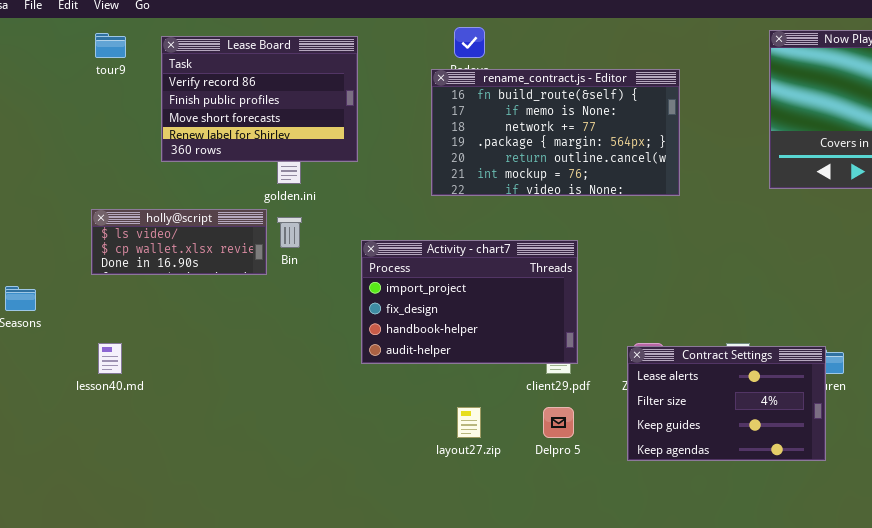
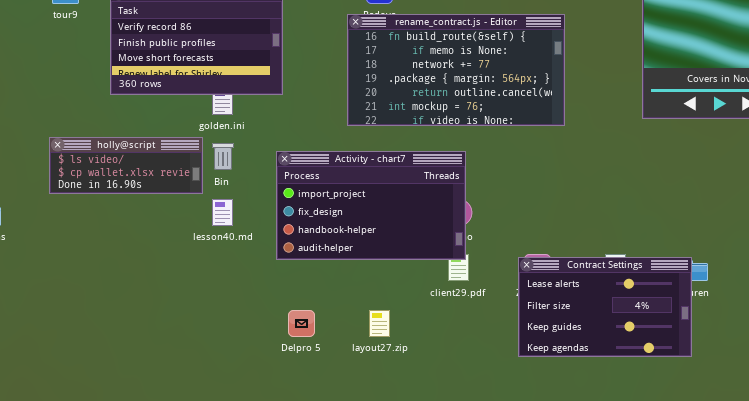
Activity - chart7: [361,240,578,364] -> [276,151,466,260], moved
lesson40.md: [98,343,122,374] -> [212,199,233,226], moved
Delpro 5: [543,407,574,438] -> [288,310,315,337], moved

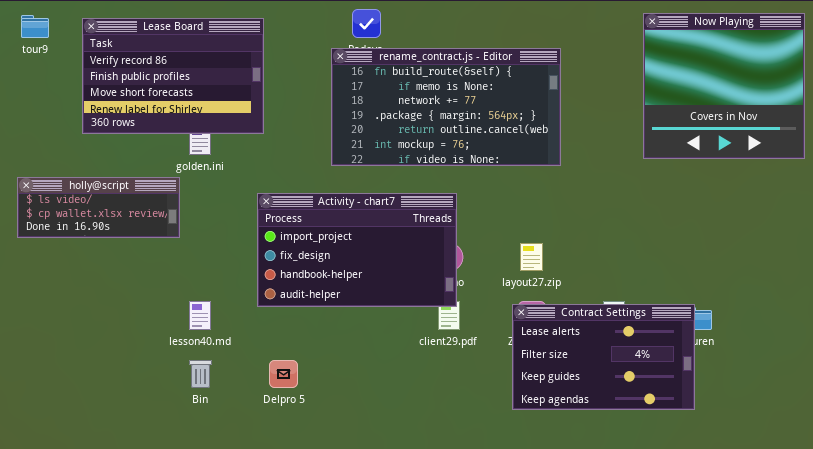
Bin: [212,143,234,170] -> [189,360,212,388], moved
lesson40.md: [212,199,233,226] -> [189,301,211,330], moved
layout27.zip: [369,310,390,337] -> [520,243,543,271], moved

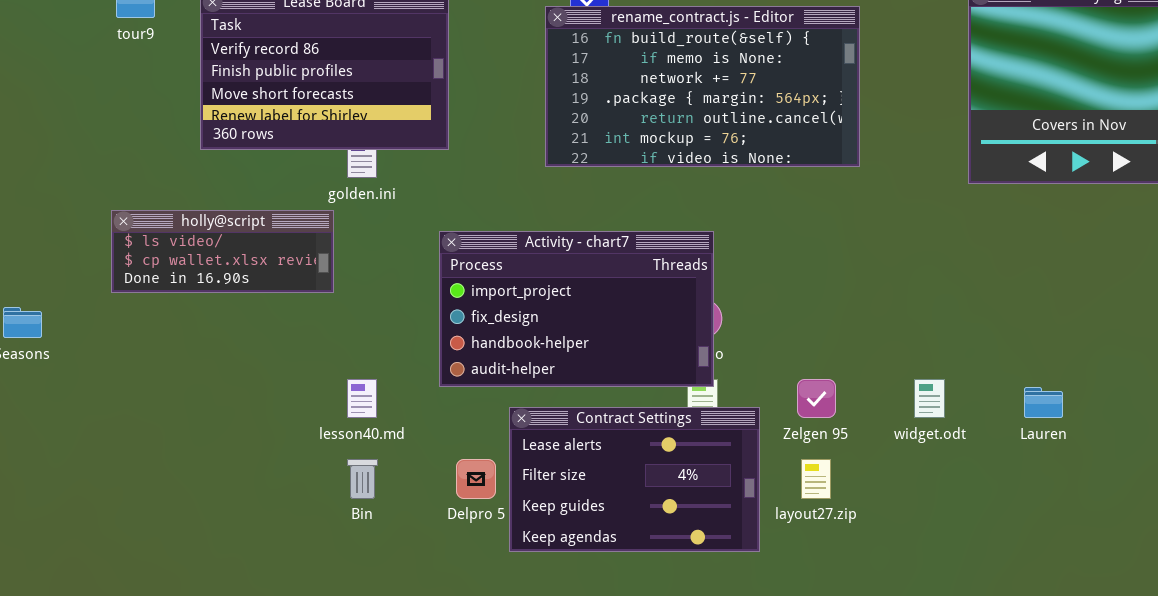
rename_contract.js - Editor: [331,48,561,166] -> [545,6,860,167], moved
layout27.zip: [520,243,543,271] -> [801,459,831,499], moved
Contract Settings: [512,304,695,410] -> [509,407,760,552], moved

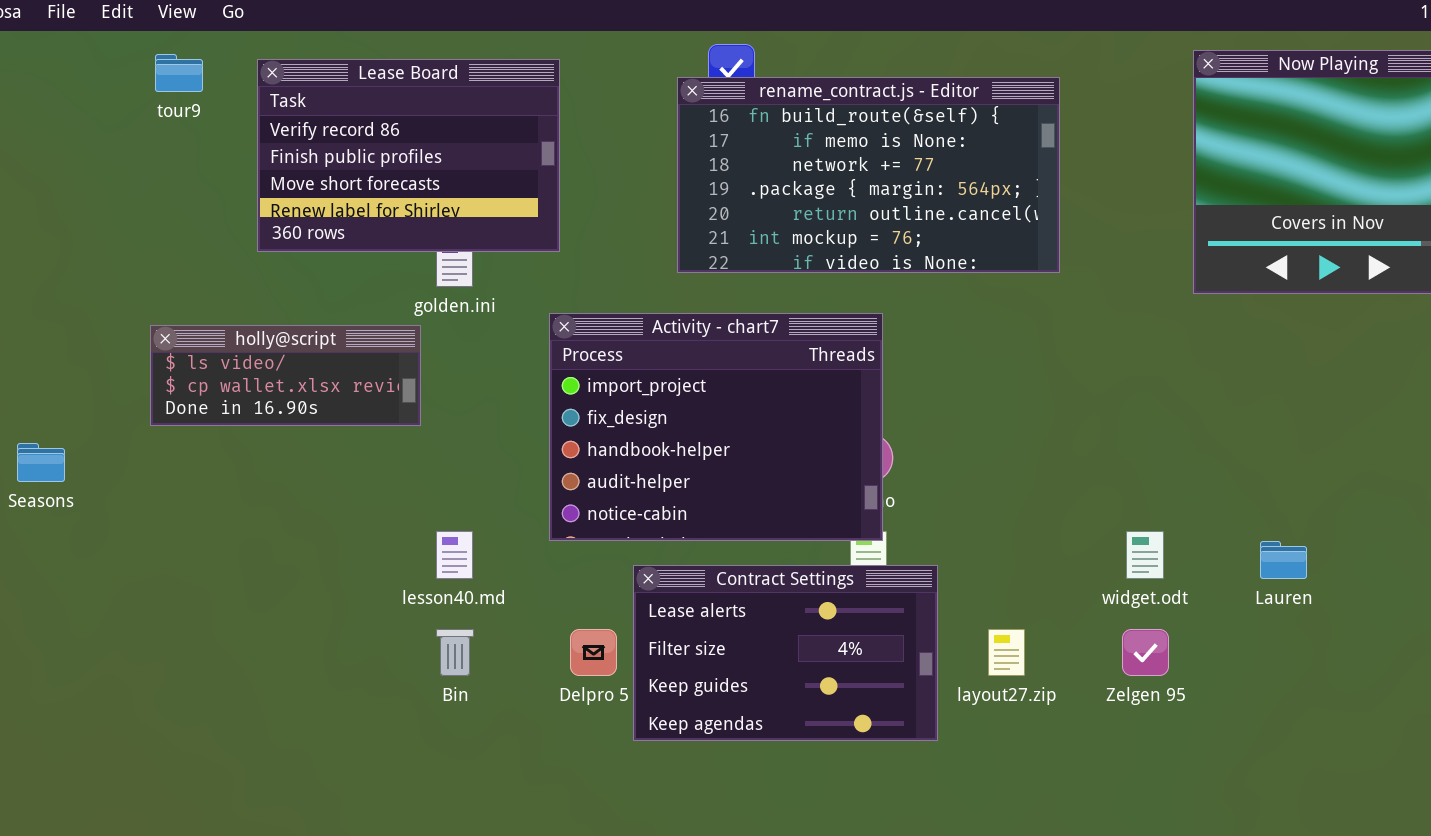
Activity - chart7: [439,231,714,387] -> [549,313,883,541], resized
Zelgen 95: [797,379,836,418] -> [1122,629,1169,676], moved

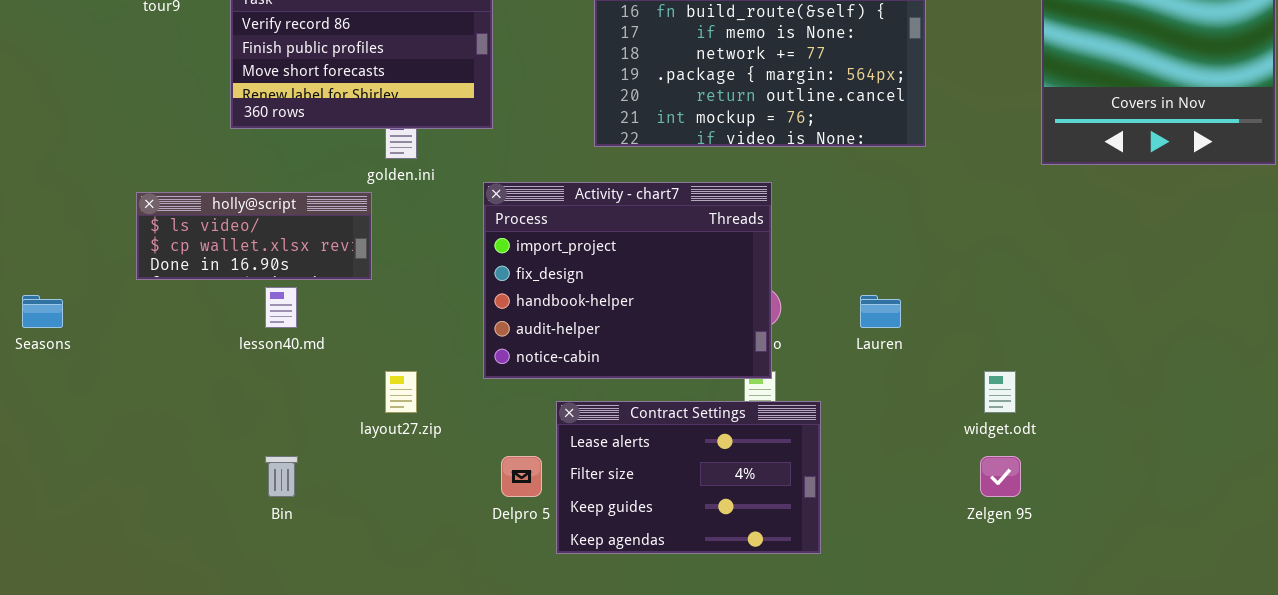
lesson40.md: [436,531,473,579] -> [265,287,297,328], moved
Lauren: [1260,541,1307,579] -> [860,295,901,328], moved
Bin: [436,629,474,676] -> [265,456,298,497], moved
layout27.zip: [988,629,1025,676] -> [385,371,417,413], moved

